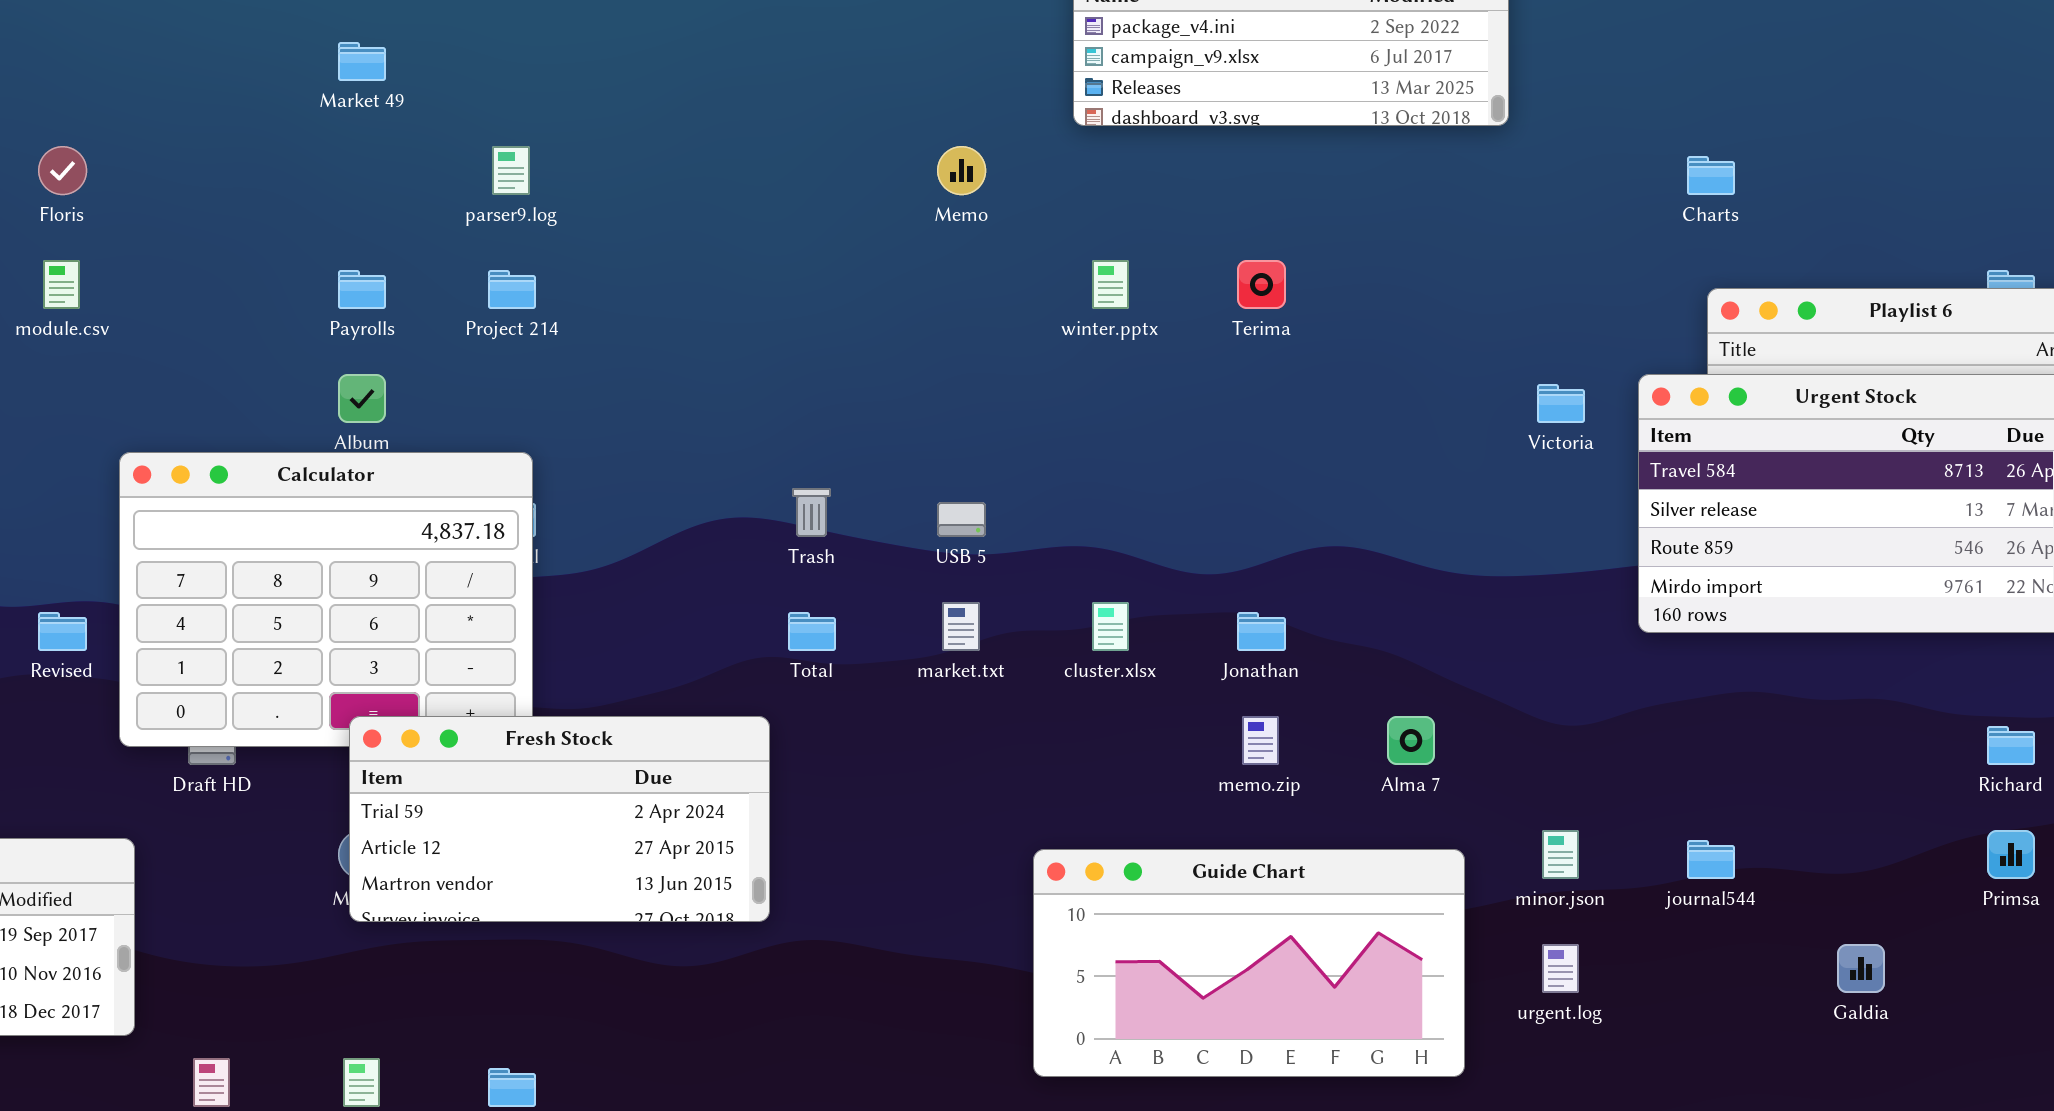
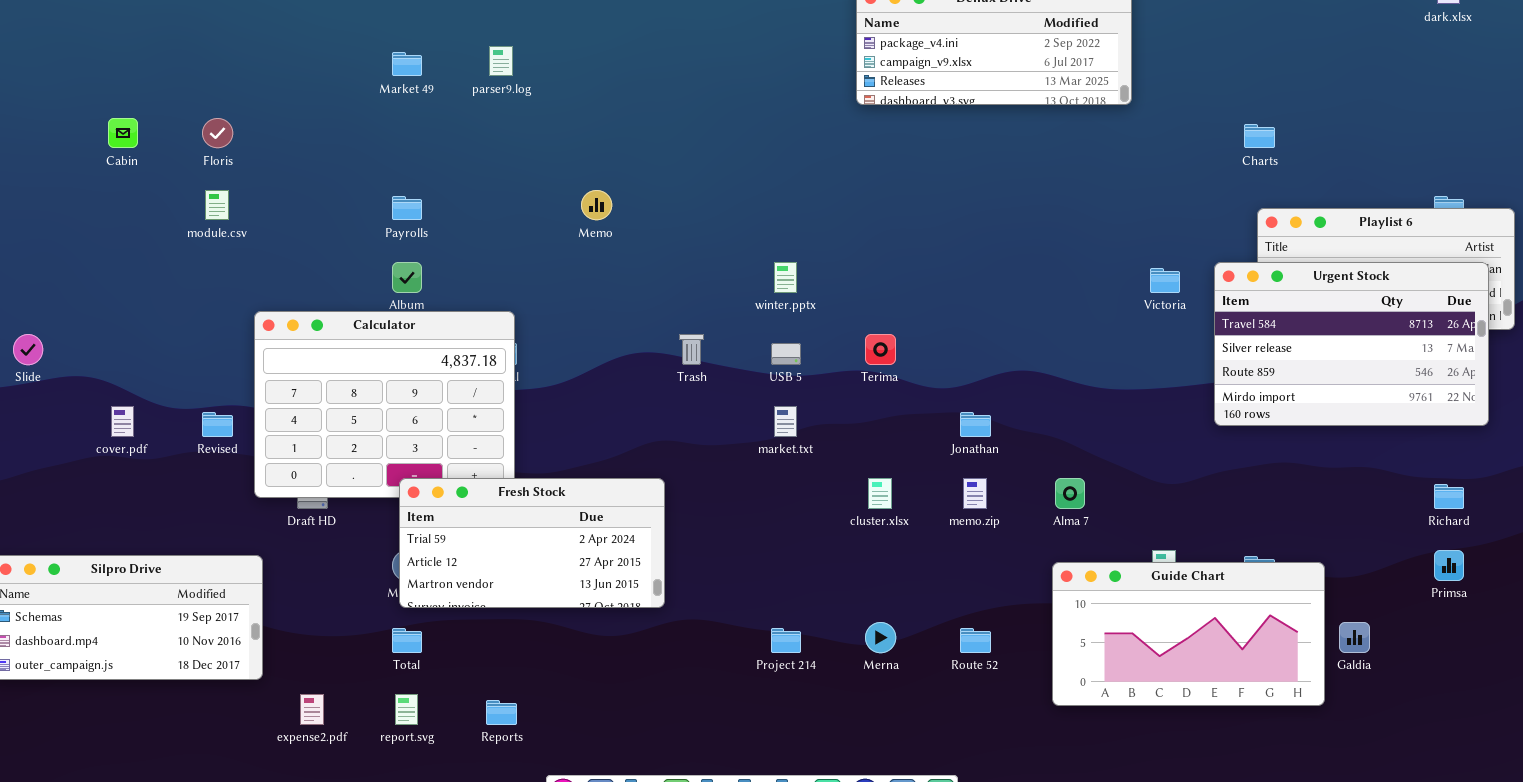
parser9.log: [492,146,530,195] -> [489,46,513,76], moved
Memo: [937,146,986,195] -> [581,190,612,220], moved
winter.pptx: [1092,260,1129,309] -> [774,262,797,293], moved
Terima: [1237,260,1286,309] -> [865,334,896,365], moved
Project 214: [488,270,536,309] -> [771,628,801,653], moved
cluster.xlsx: [1092,602,1129,651] -> [868,478,892,509], moved
Total: [788,612,836,651] -> [392,628,422,653], moved
Guide Chart: [1033,849,1465,1077] -> [1052,562,1325,706], moved

